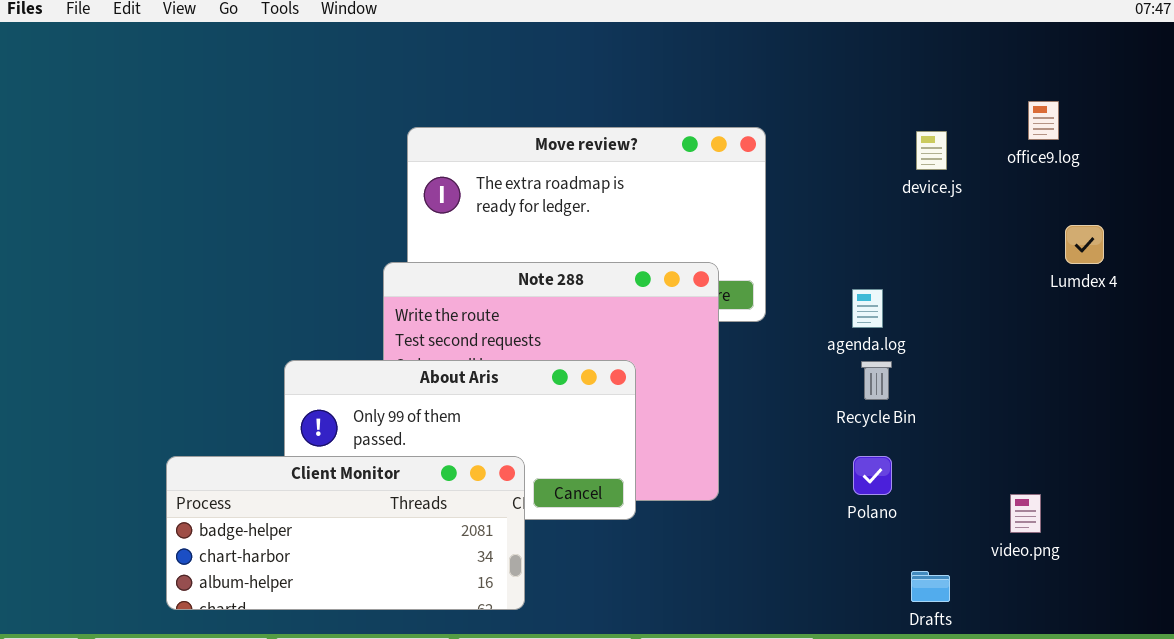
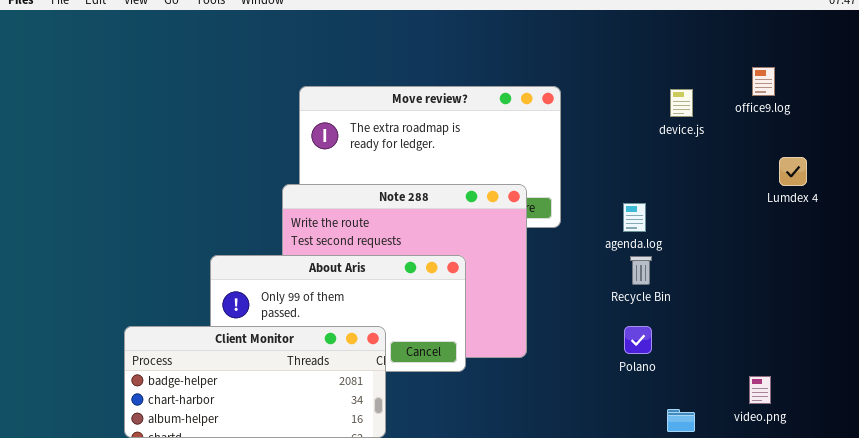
video.png: [1010,494,1041,533] -> [749,376,771,404], moved

